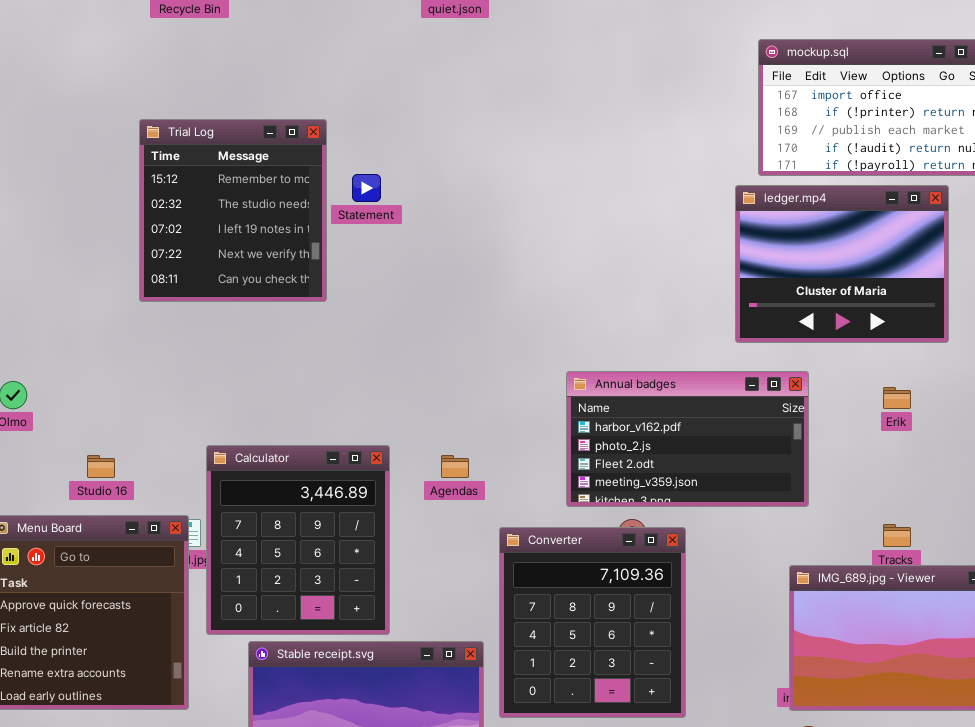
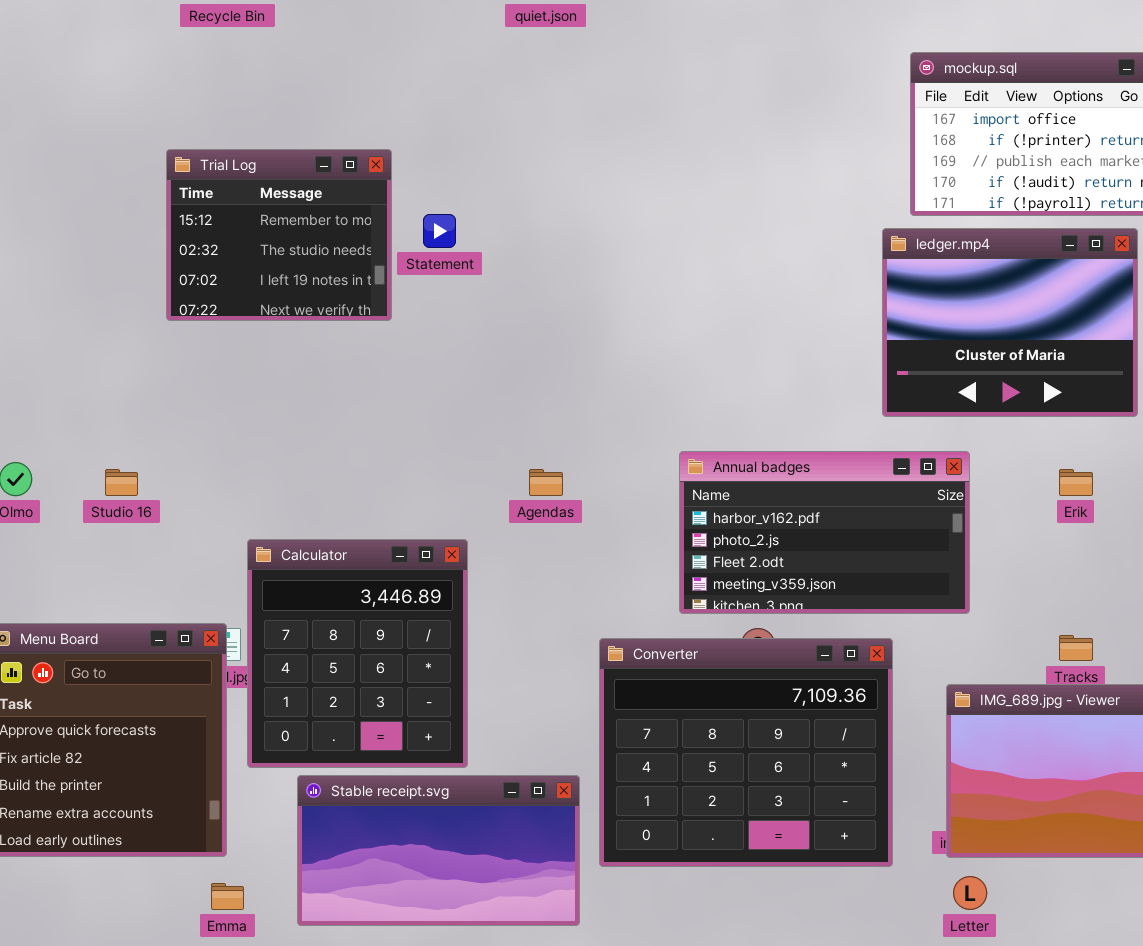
Trial Log: [139,119,327,302] -> [166,149,392,321], resized
Studio 16: [87,455,115,478] -> [105,469,138,496], moved
Agendas: [441,455,469,478] -> [529,469,563,496], moved
Converter: [499,527,686,718] -> [599,638,893,867], resized

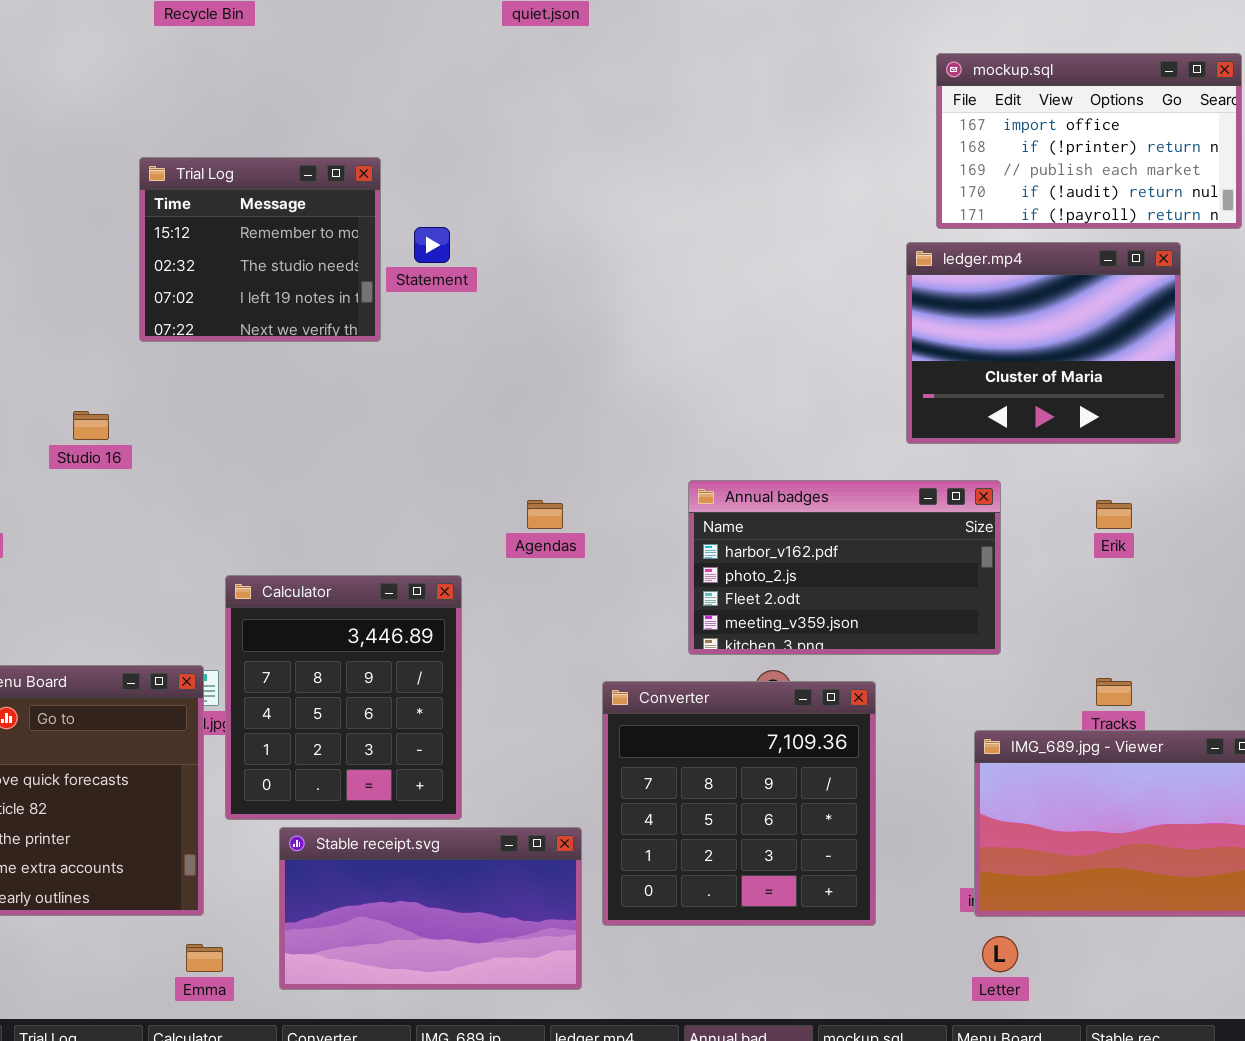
Studio 16: [105,469,138,496] -> [73,411,109,440], moved
Converter: [599,638,893,867] -> [602,681,876,926], resized

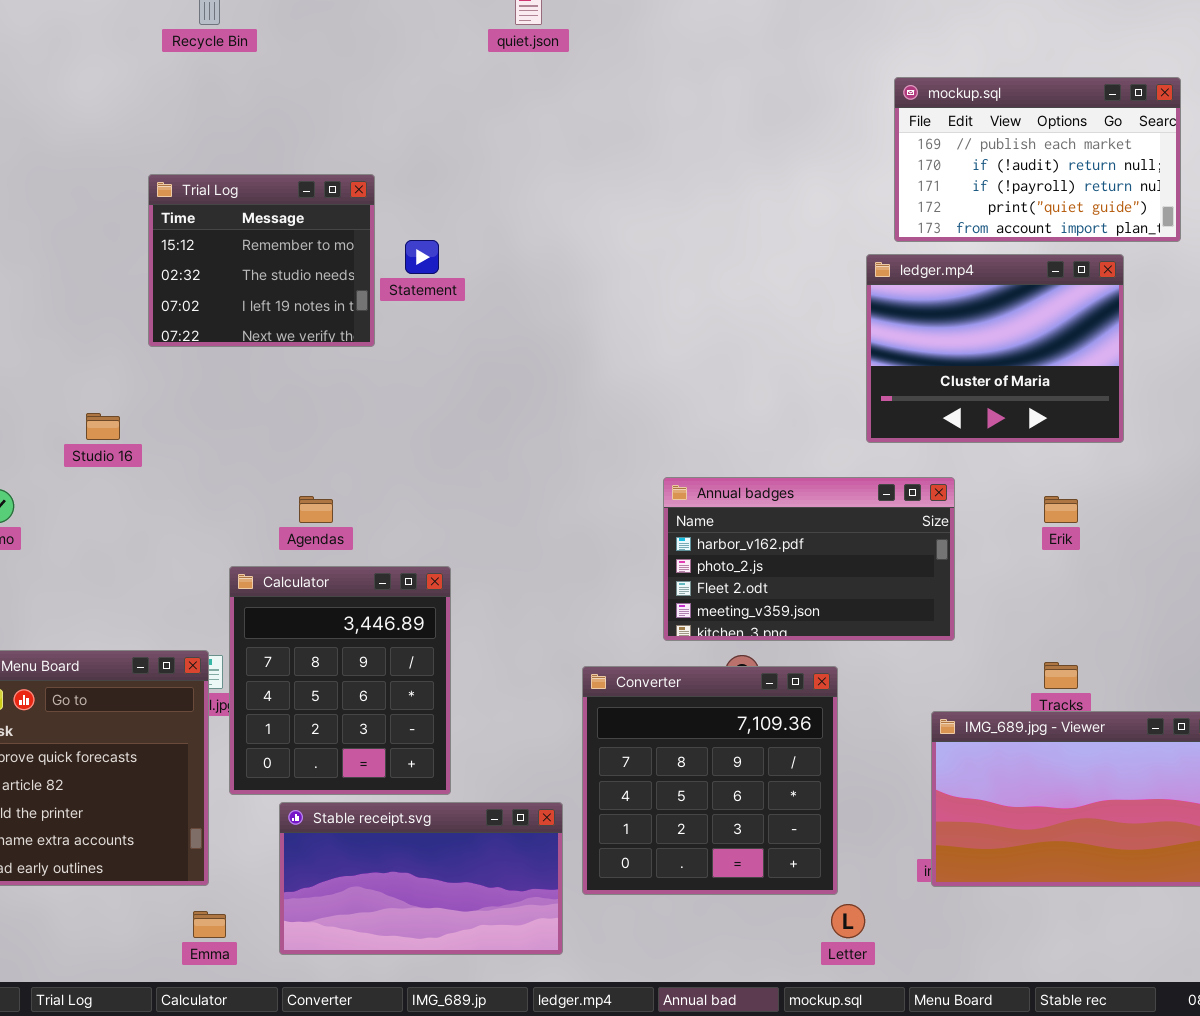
mockup.sql: [936,53,1242,229] -> [894,77,1181,242], scrolled down 2 rows
Agendas: [527,500,563,529] -> [299,496,333,523], moved
Letter: [982,936,1018,972] -> [831,904,865,938], moved

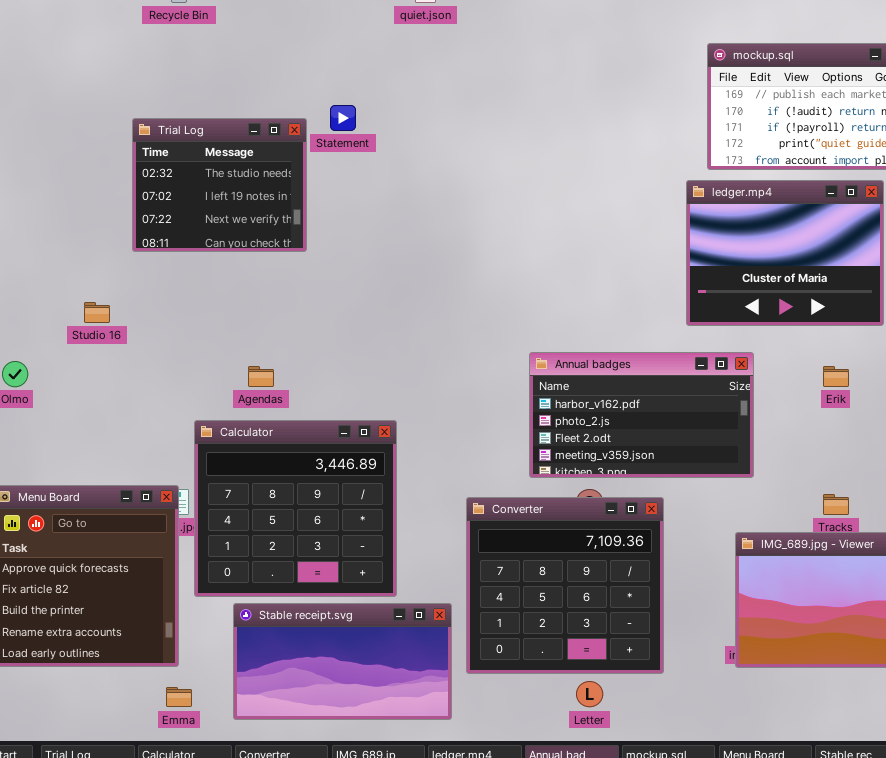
Trial Log: [148,174,375,347] -> [132,118,307,252], scrolled down 1 row
Statement: [405,240,439,274] -> [330,105,356,131], moved
Calculator: [229,566,451,795] -> [194,420,397,597], resized
Letter: [831,904,865,938] -> [576,681,603,707], moved

